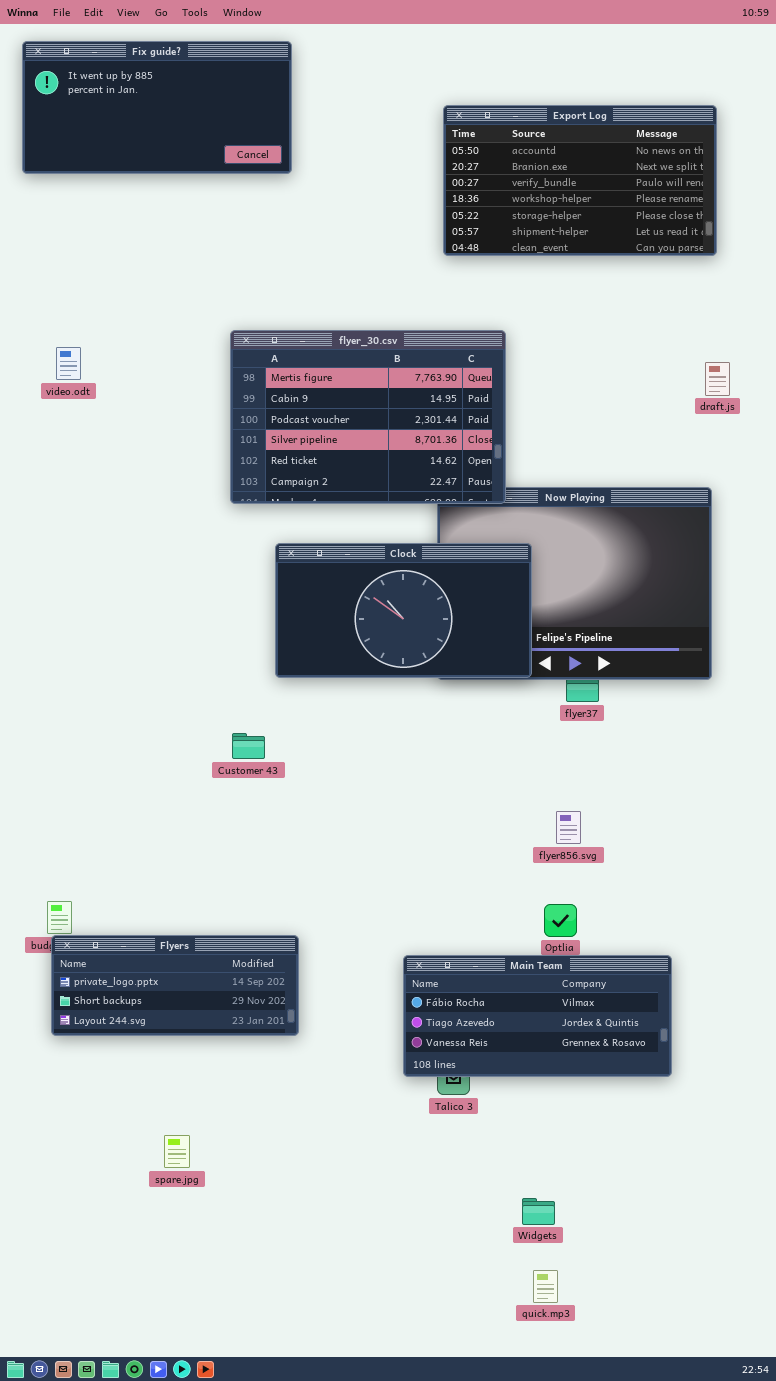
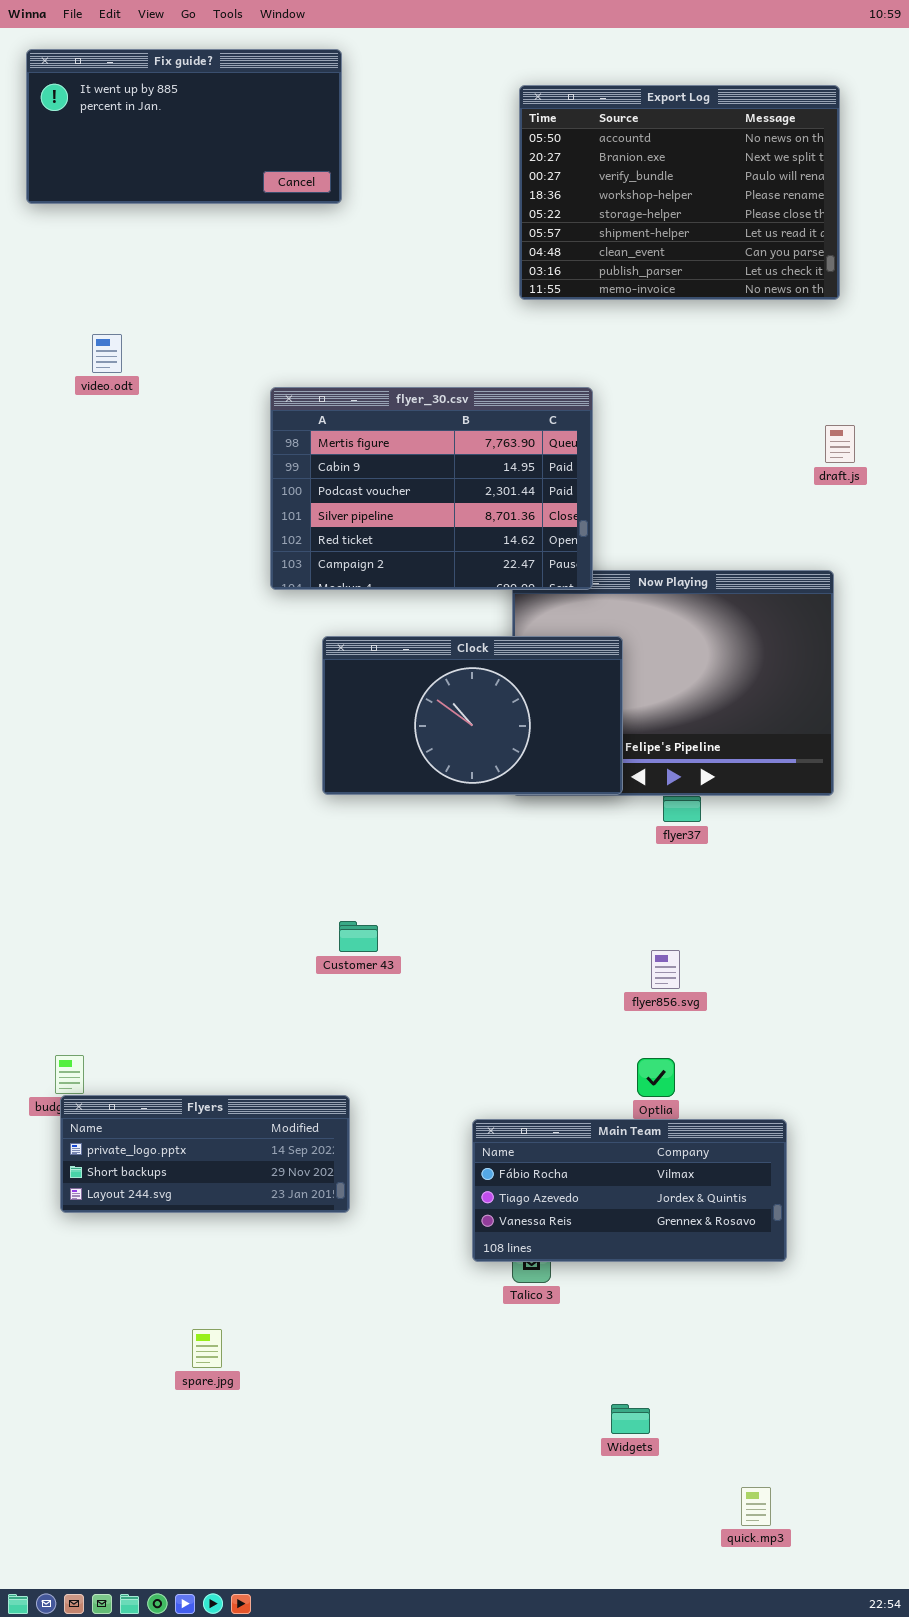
Export Log: [443,105,717,256] -> [519,85,840,300], resized
video.odt: [56,347,81,380] -> [92,334,122,373], moved
Customer 43: [232,733,265,759] -> [339,921,378,952], moved
quick.mp3: [533,1270,558,1303] -> [741,1487,771,1526], moved

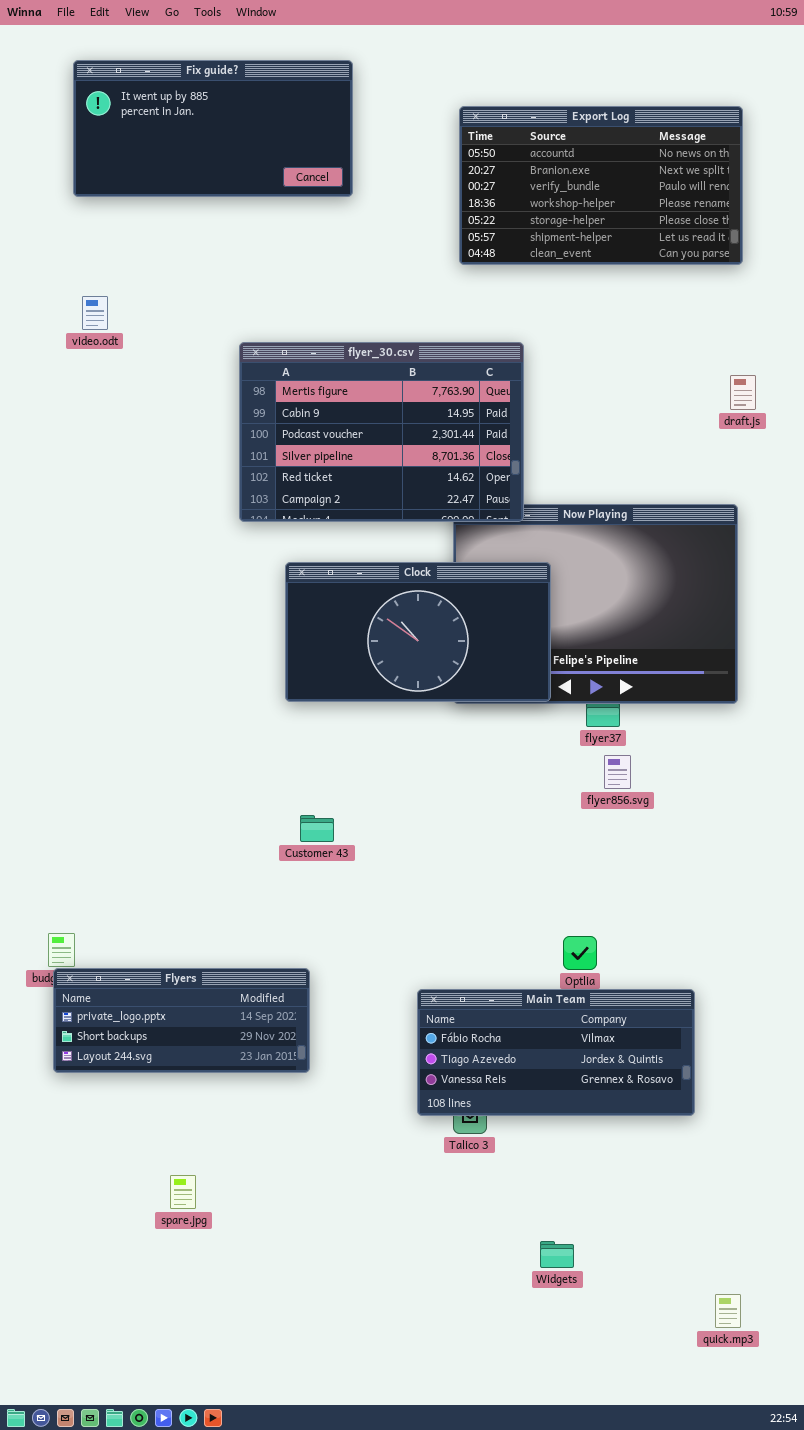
Fix guide?: [26,49,342,204] -> [73,60,353,197], moved
Export Log: [519,85,840,300] -> [459,106,743,265], resized
flyer856.svg: [651,950,680,989] -> [604,755,631,789], moved
quick.mp3: [741,1487,771,1526] -> [715,1294,741,1328], moved

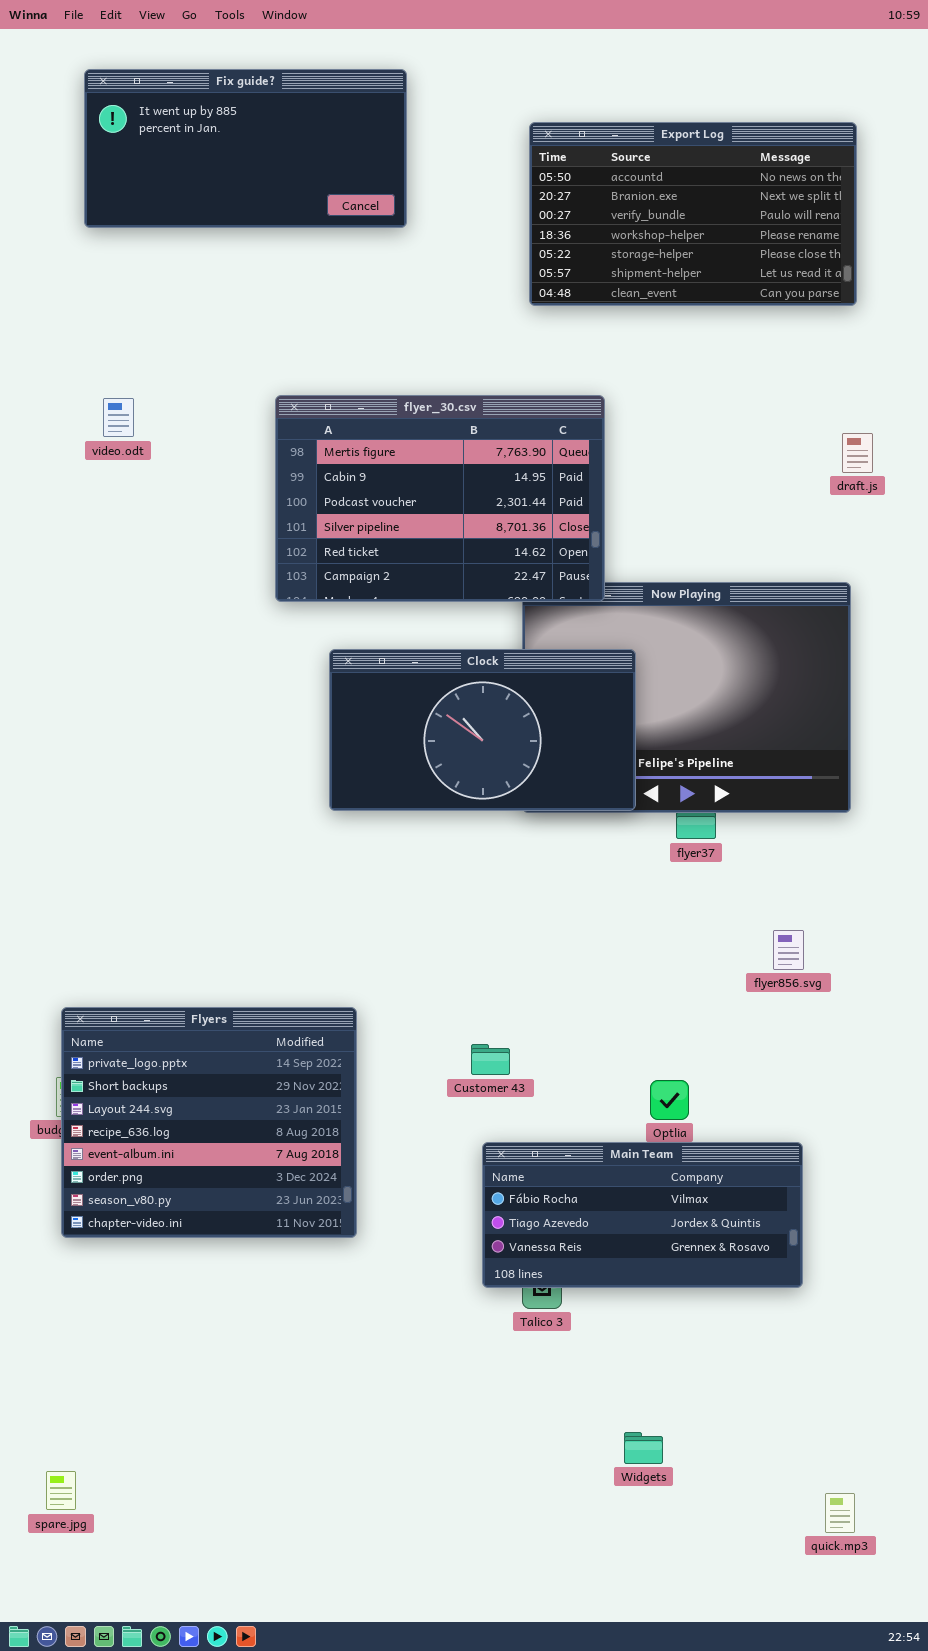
video.odt: [82,296,108,330] -> [103,398,134,437], moved
flyer856.svg: [604,755,631,789] -> [773,930,804,970], moved
Customer 43: [300,815,334,842] -> [471,1044,510,1075], moved
Flyers: [53,968,310,1073] -> [61,1007,357,1238], resized
spare.jpg: [170,1175,196,1209] -> [46,1471,76,1510], moved

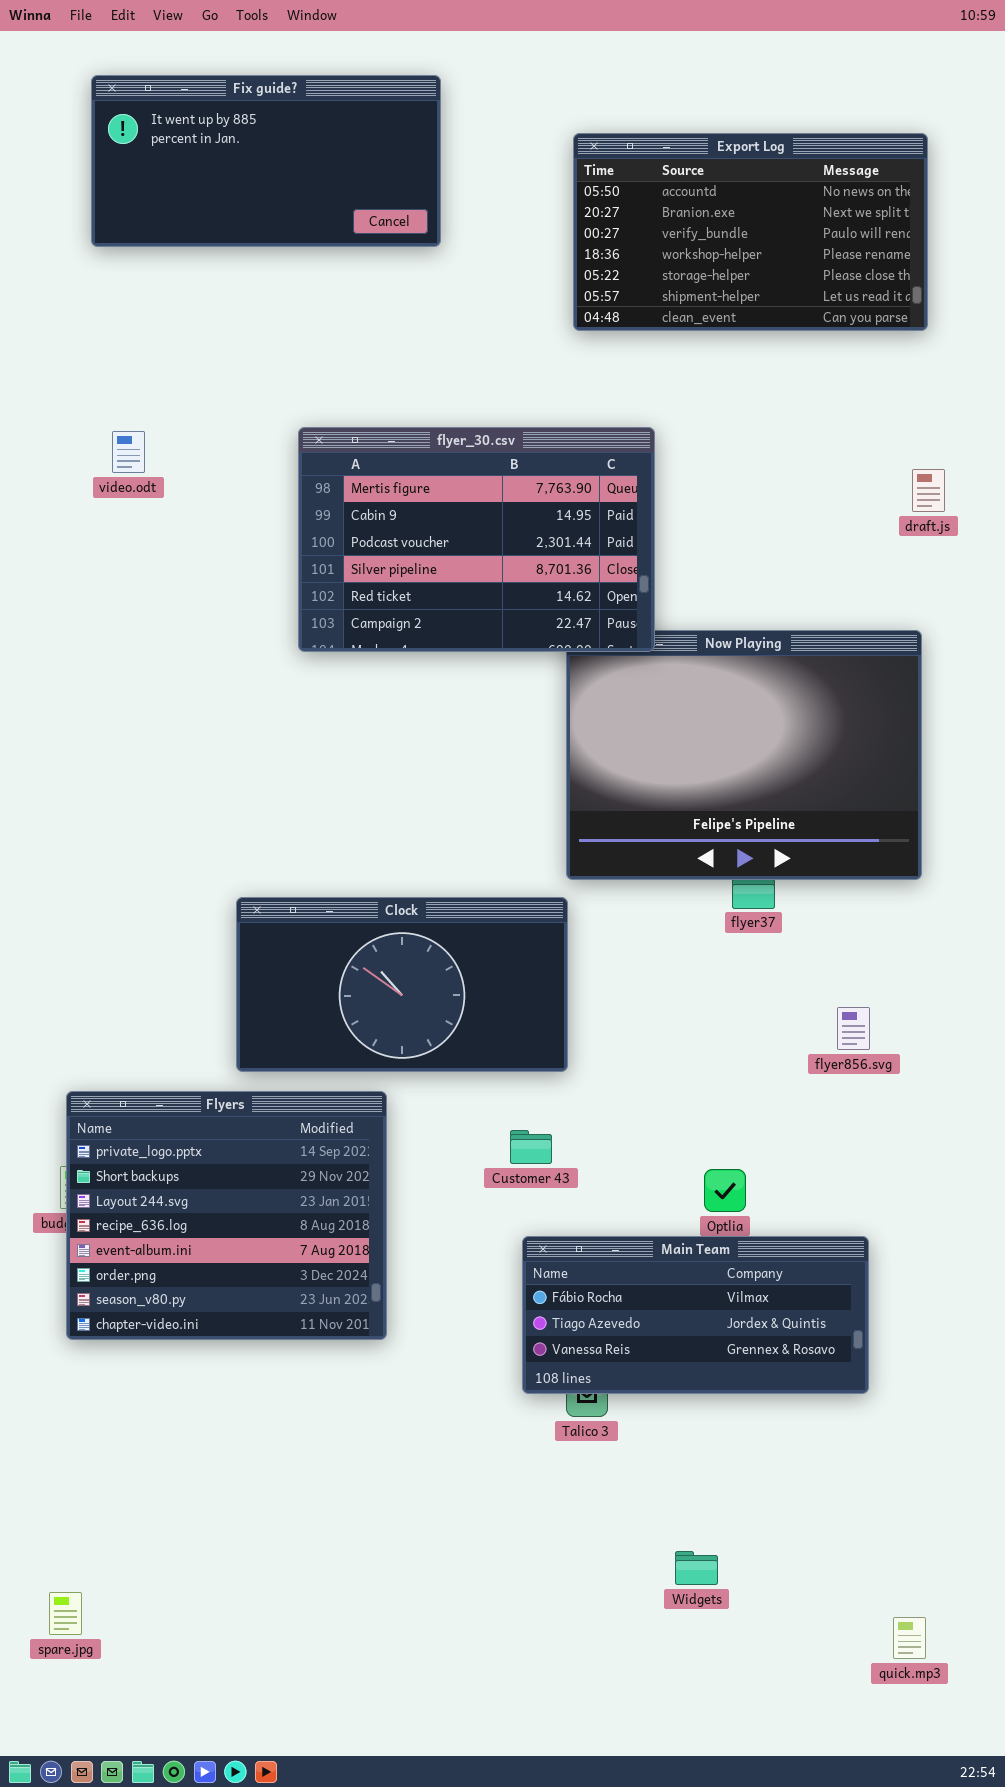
Clock: [329,649,636,811] -> [236,897,568,1072], moved

